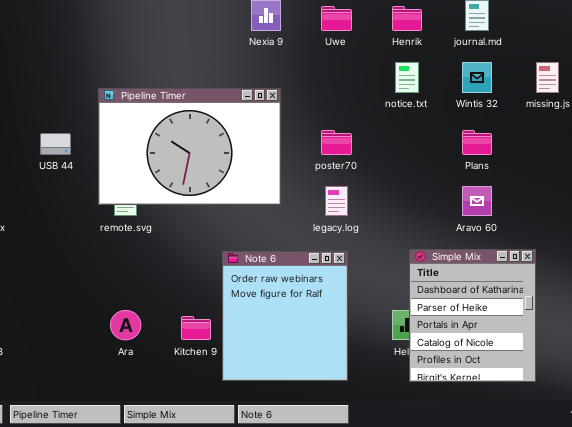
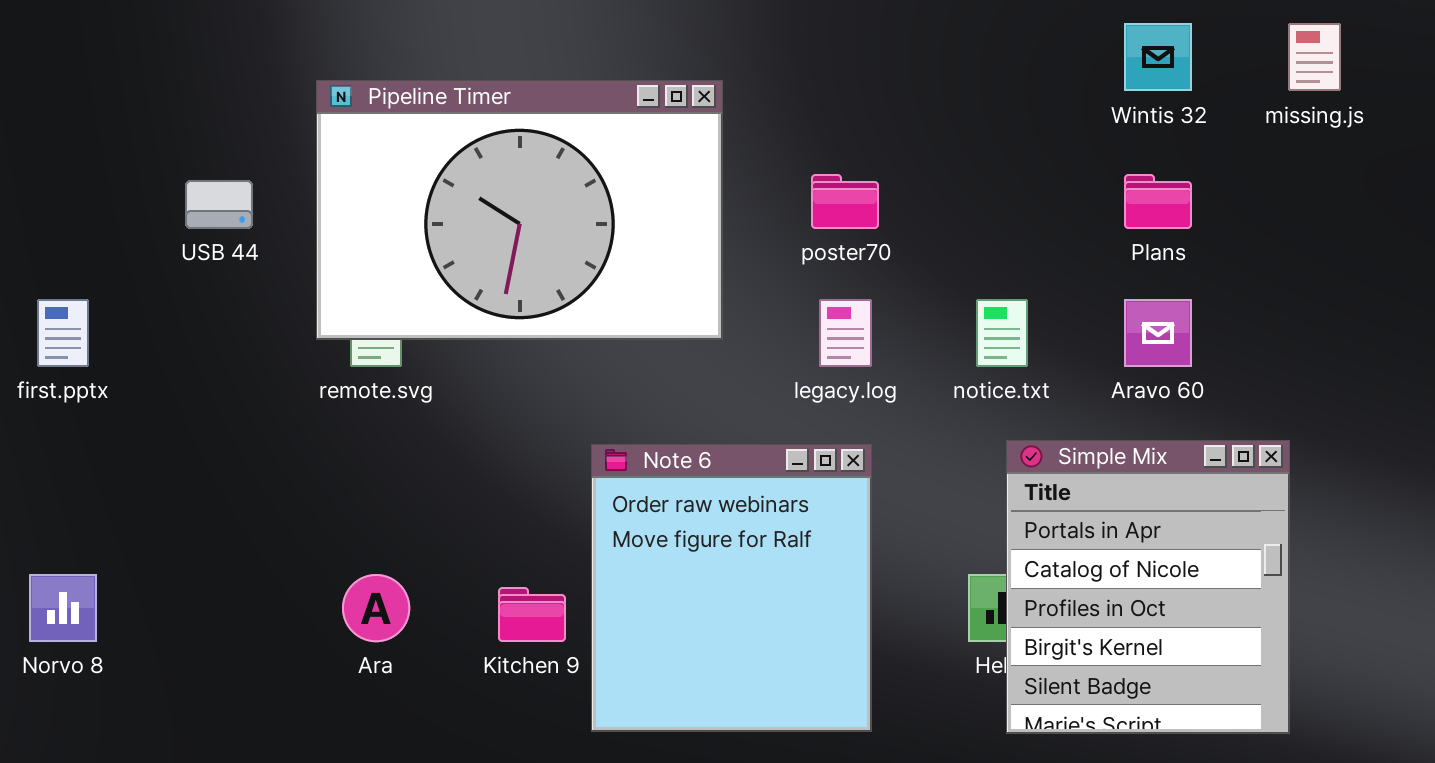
notice.txt: [395,62,419,93] -> [976,299,1028,367], moved
Simple Mix: [409,249,536,382] -> [1006,440,1290,734], scrolled down 2 rows

